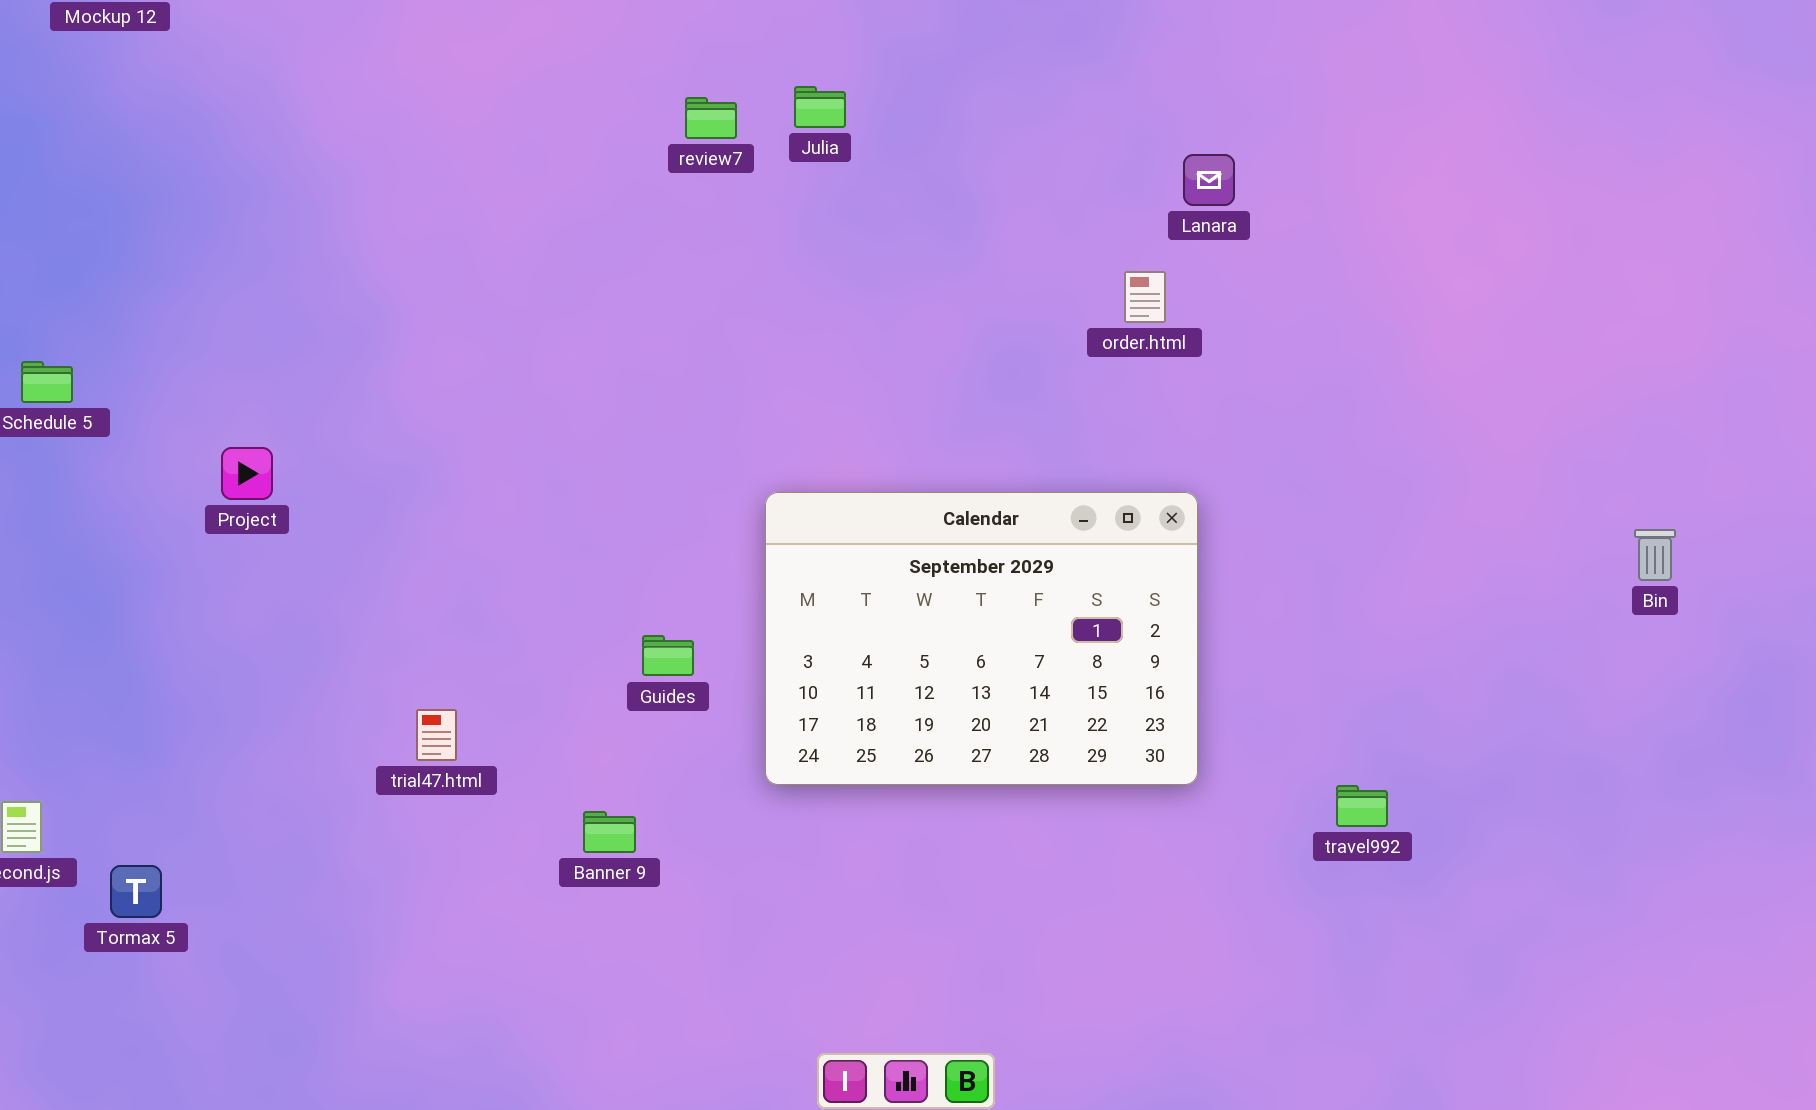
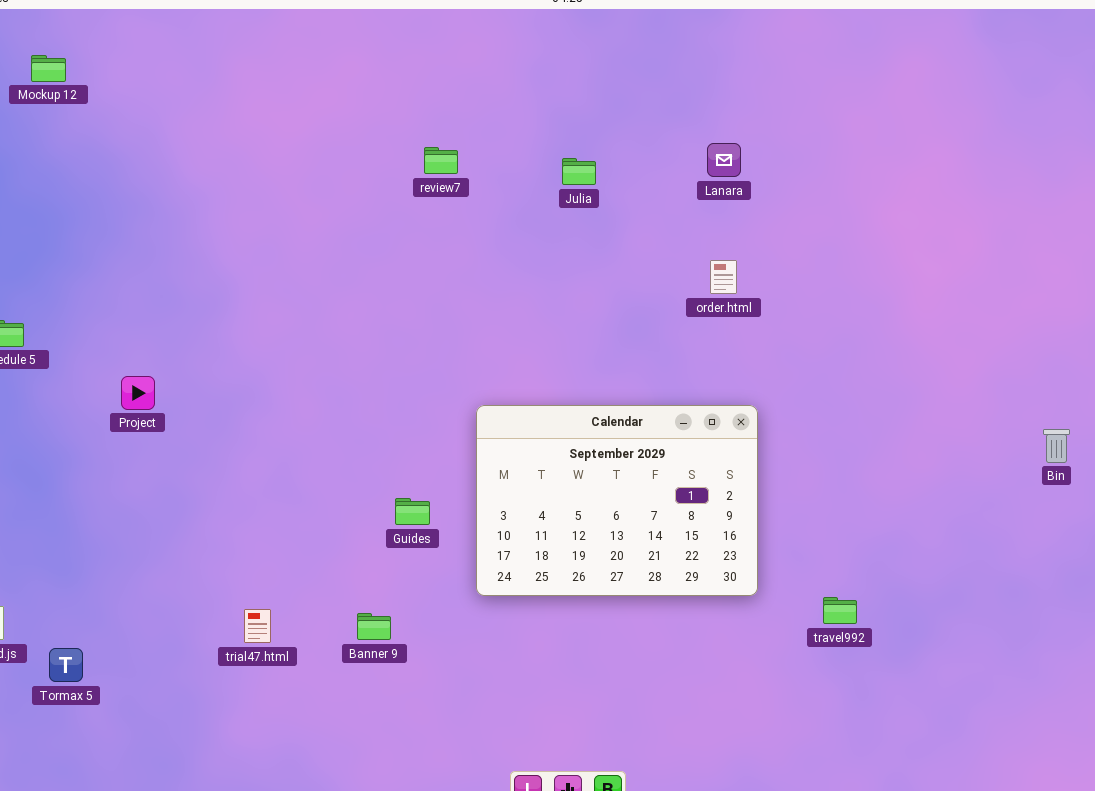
Julia: [794,86,846,128] -> [562,158,596,185], moved
Lanara: [1183,154,1235,206] -> [707,143,741,177], moved
trial47.html: [416,709,457,761] -> [244,609,271,643], moved
travel992: [1336,785,1388,827] -> [823,597,857,624], moved

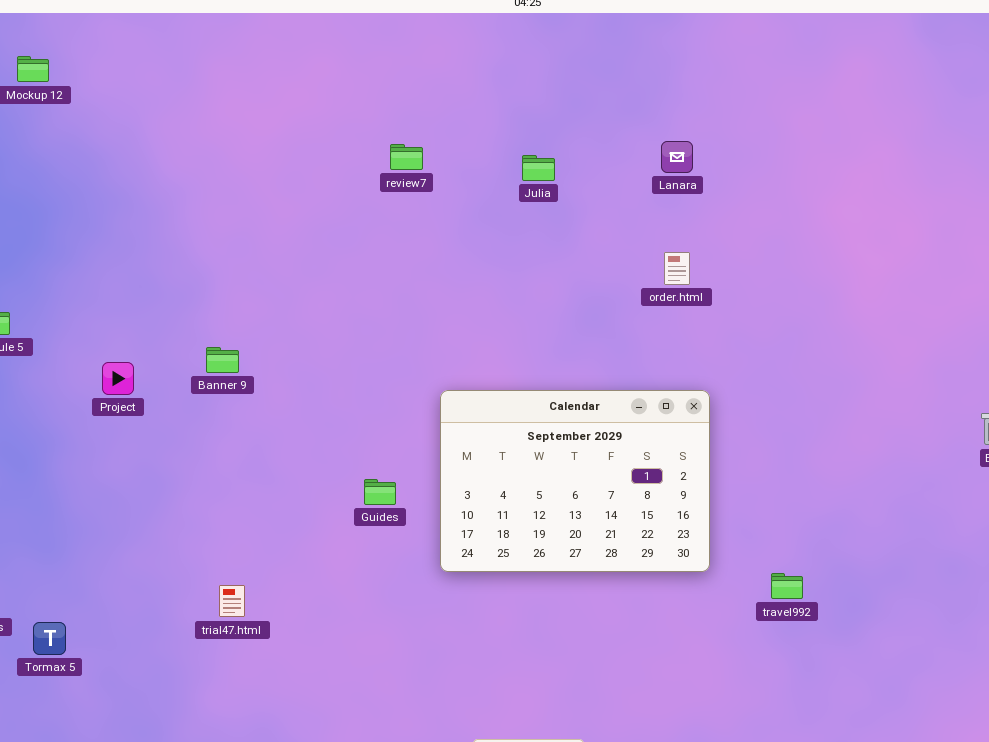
Banner 9: [357,613,391,640] -> [206,347,239,373], moved

